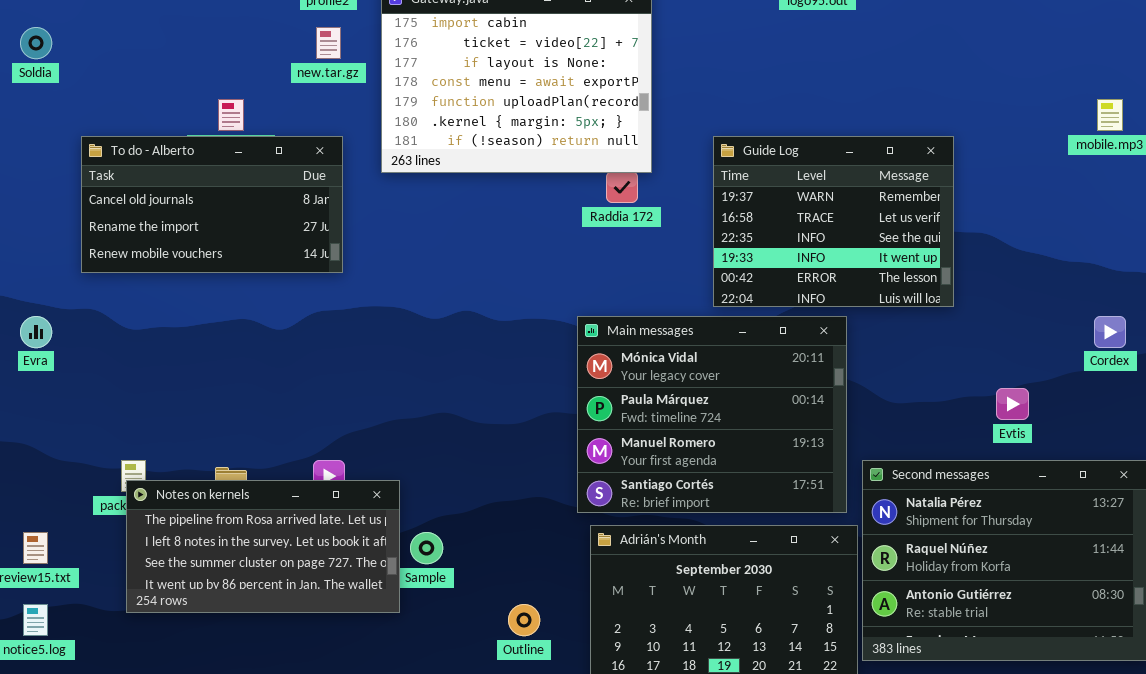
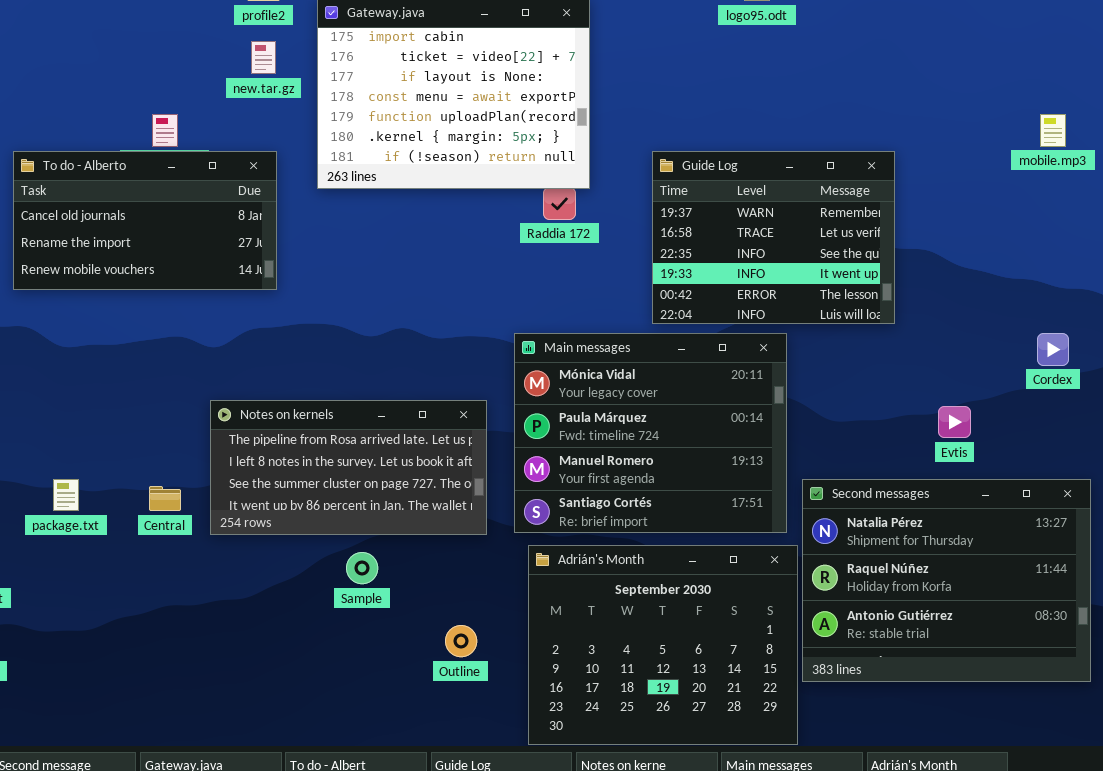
Notes on kernels: [126,480,400,613] -> [210,400,487,535], moved

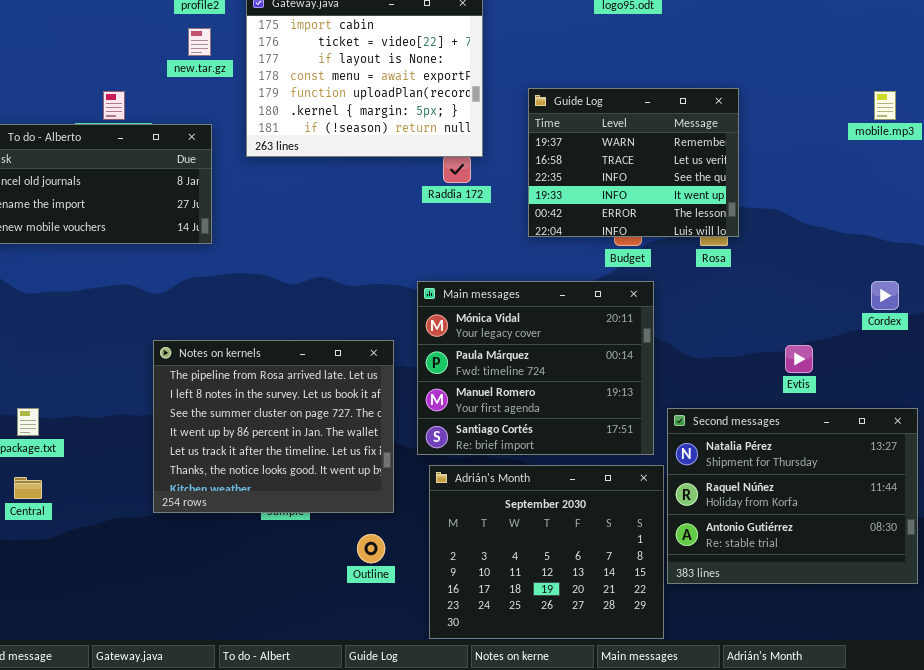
Guide Log: [652,151,895,324] -> [528,88,739,237], moved
Notes on kernels: [210,400,487,535] -> [153,340,394,513], resized
Central: [149,486,181,511] -> [14,477,42,499], moved

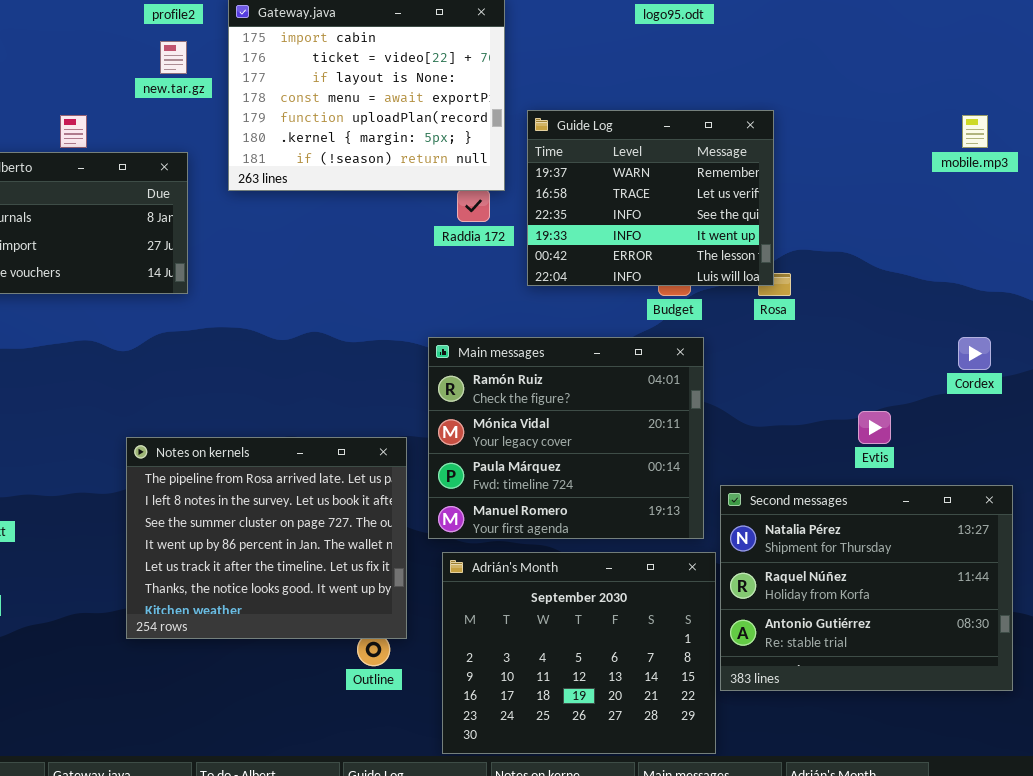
Guide Log: [528,88,739,237] -> [527,110,774,286], moved
Main messages: [417,281,654,455] -> [428,337,704,539], scrolled up 1 row
Notes on kernels: [153,340,394,513] -> [126,437,407,639], moved

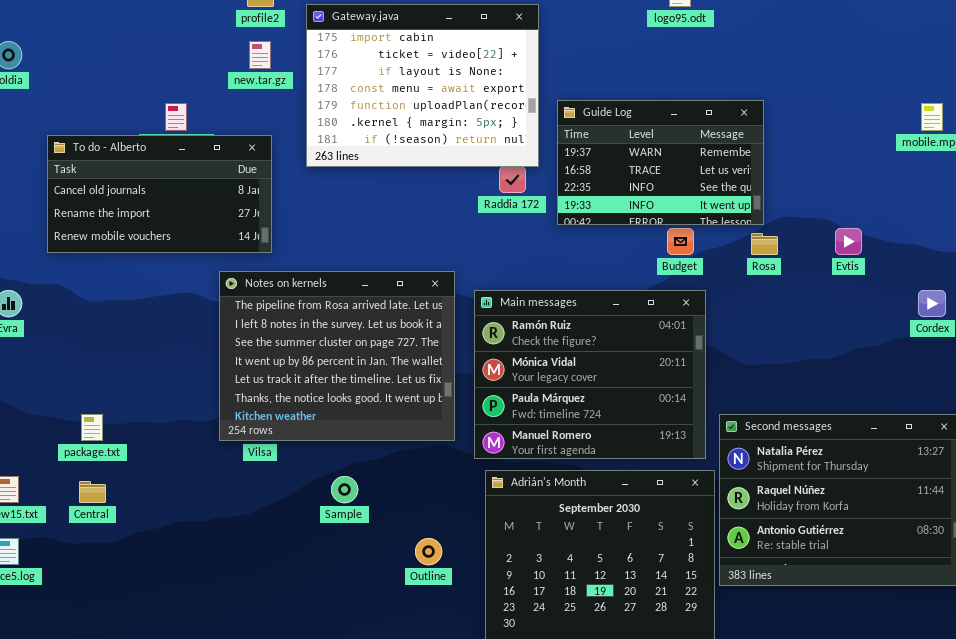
Guide Log: [527,110,774,286] -> [557,100,764,225], resized
Evtis: [858,411,891,444] -> [835,228,862,255], moved
Notes on kernels: [126,437,407,639] -> [219,271,455,441], moved

